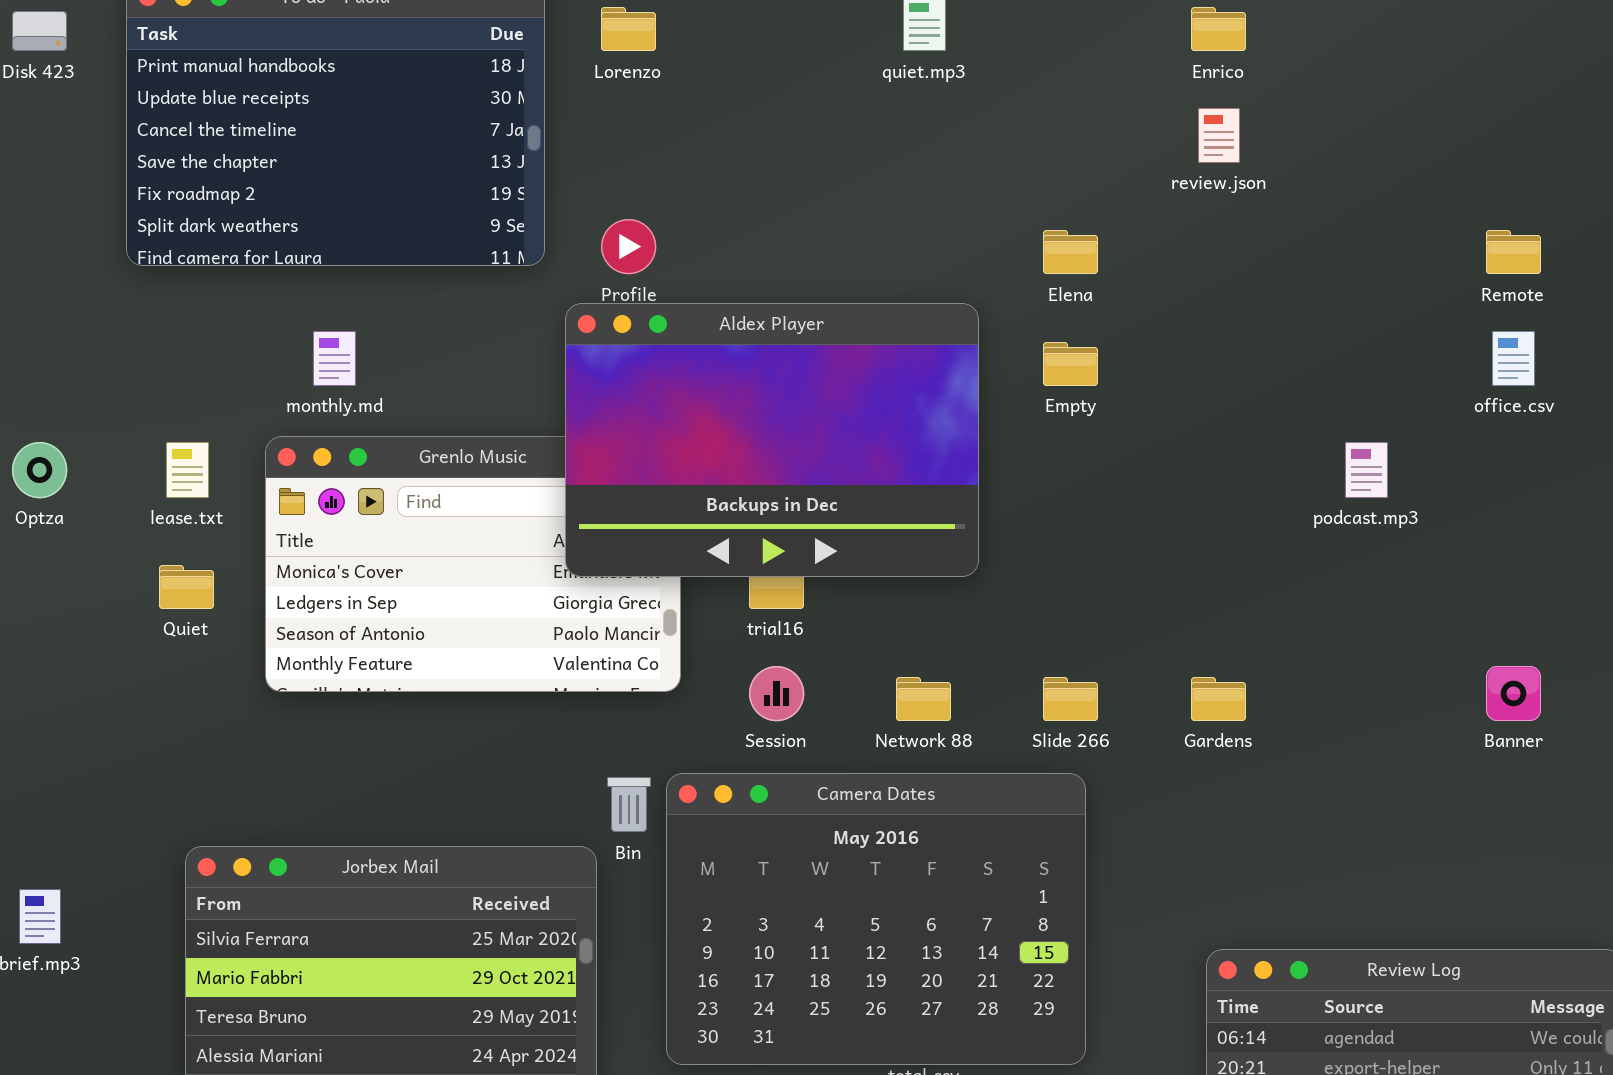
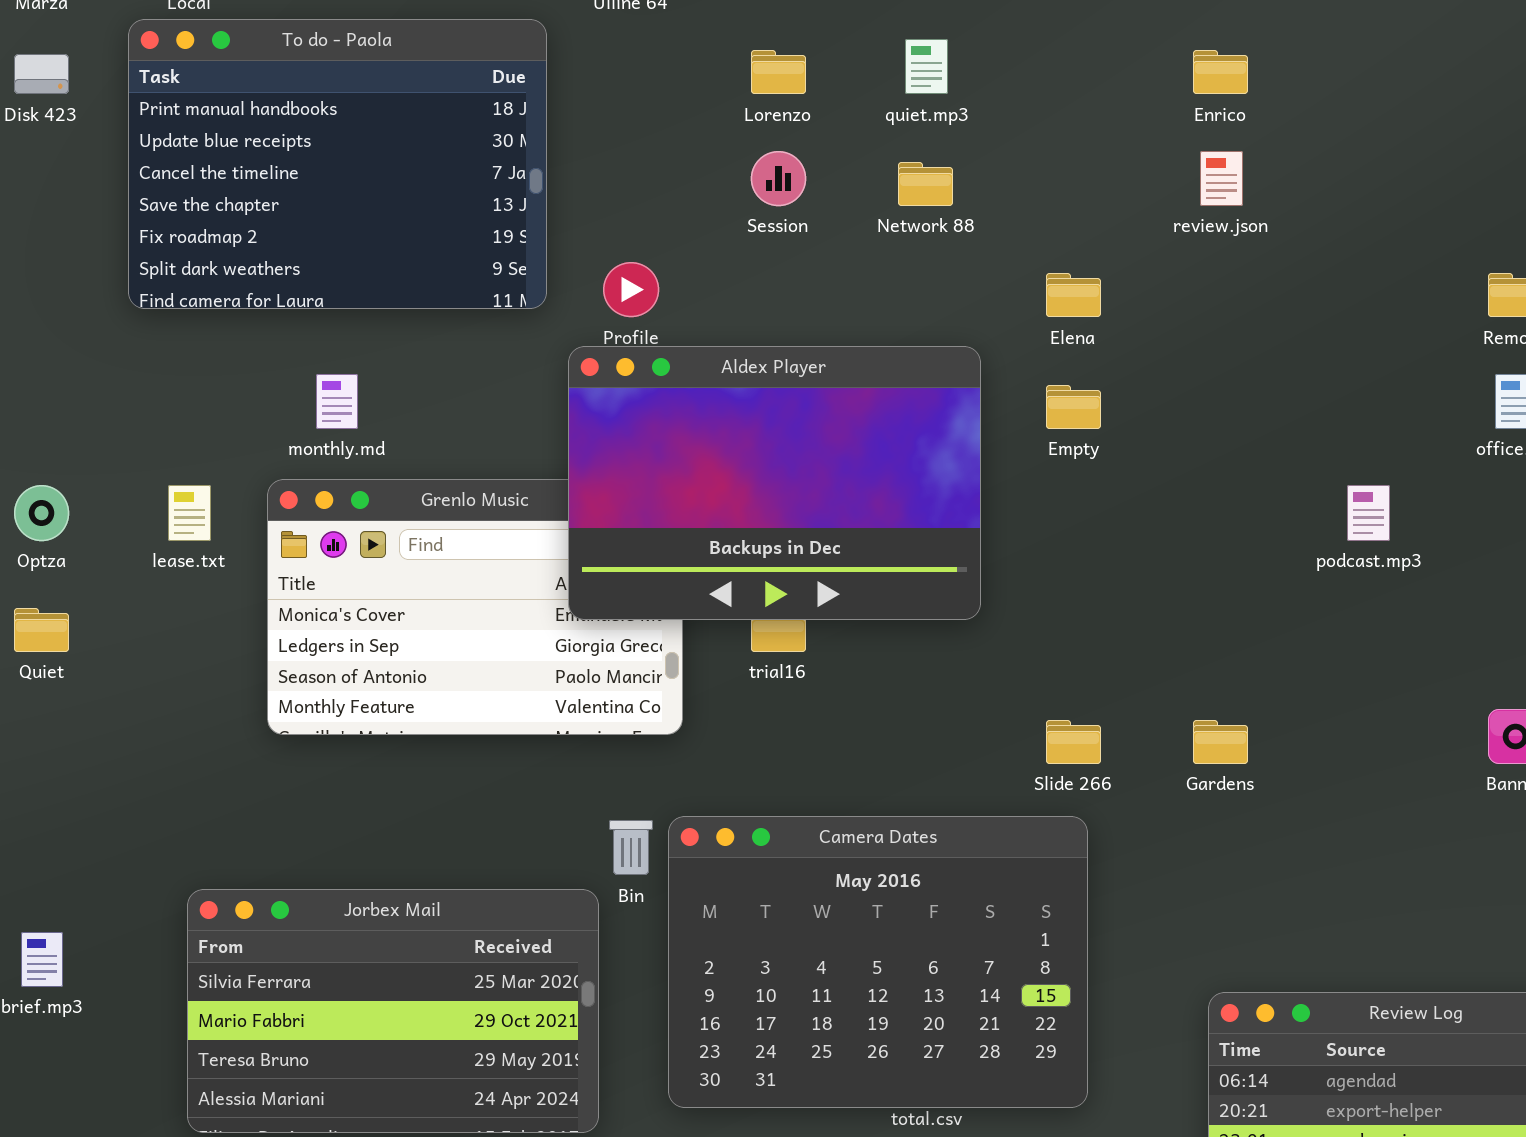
Lorenzo: [601,7,656,51] -> [751,50,806,94], moved
Quiet: [159,565,214,609] -> [14,608,69,652], moved
Session: [749,666,804,721] -> [751,151,806,206], moved
Network 88: [896,677,951,721] -> [898,162,953,206], moved

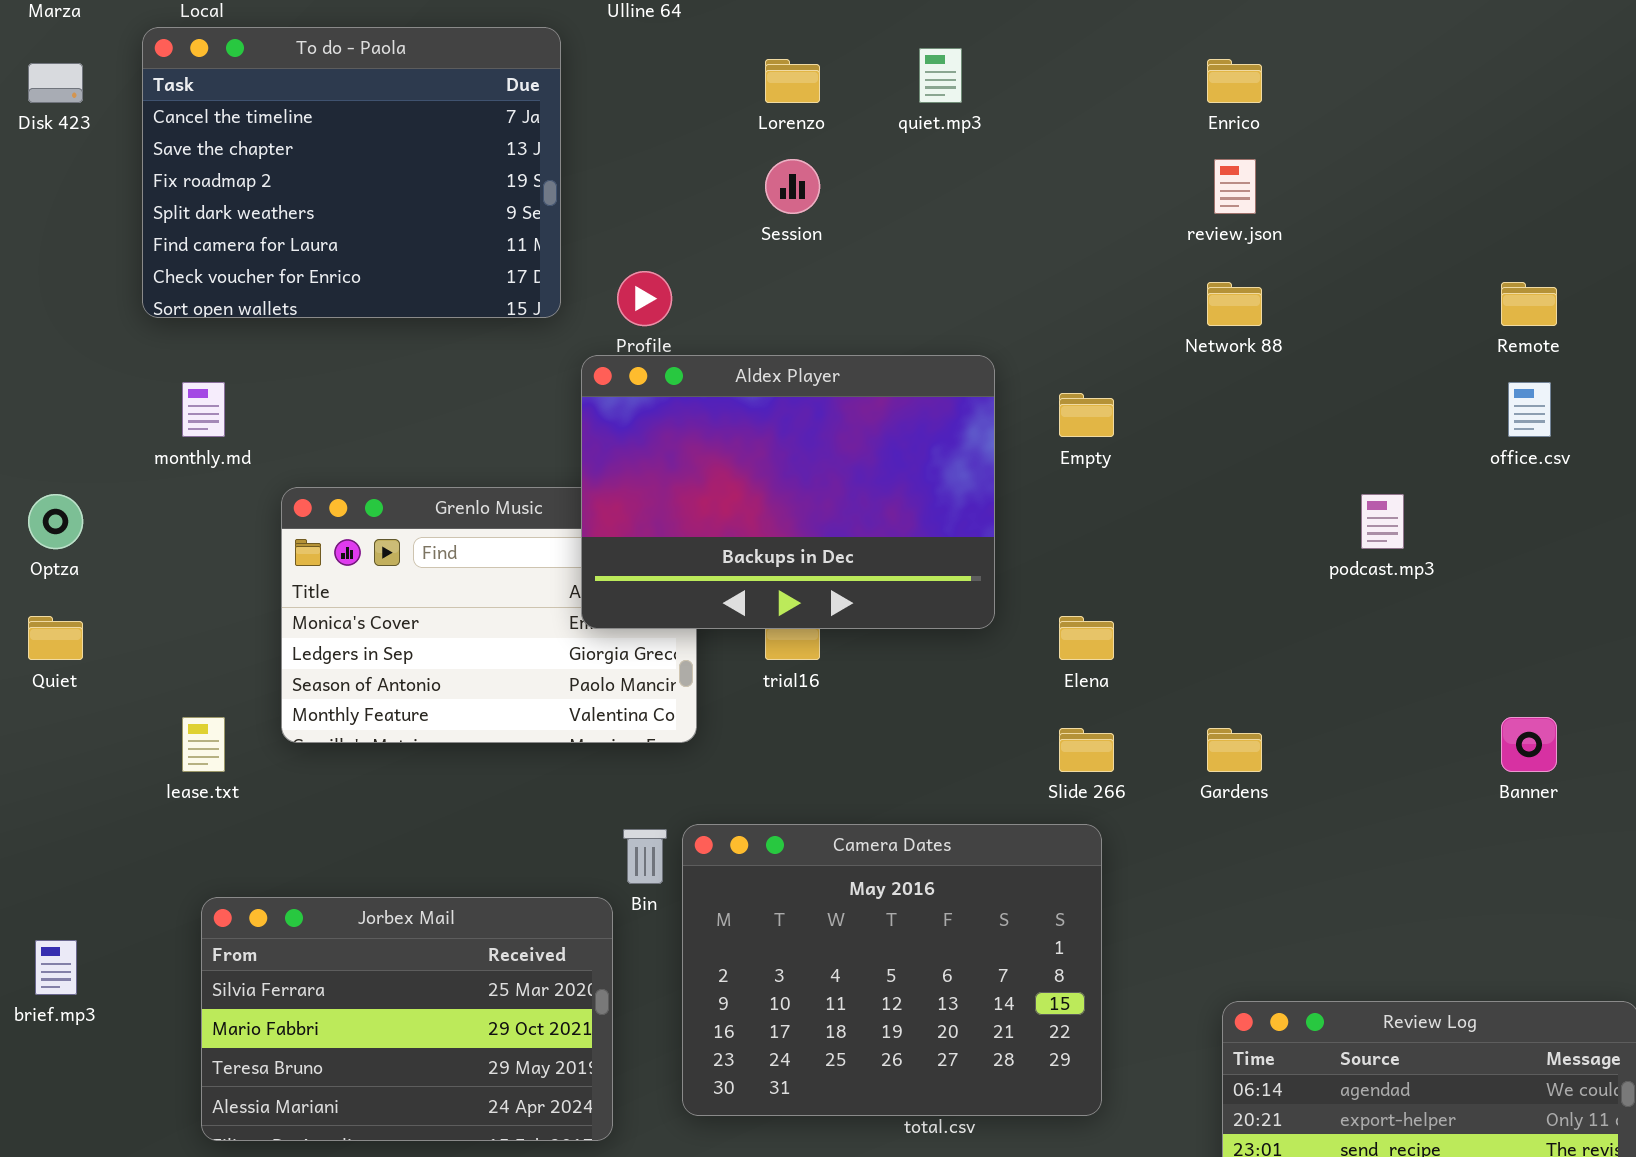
To do - Paola: [128,19,547,309] -> [142,27,561,318], scrolled down 2 rows
Network 88: [898,162,953,206] -> [1207,282,1262,326], moved
Elena: [1046,273,1101,317] -> [1059,616,1114,660], moved
monthly.md: [316,374,358,429] -> [182,382,225,437], moved
lease.txt: [168,485,211,541] -> [182,717,225,772], moved

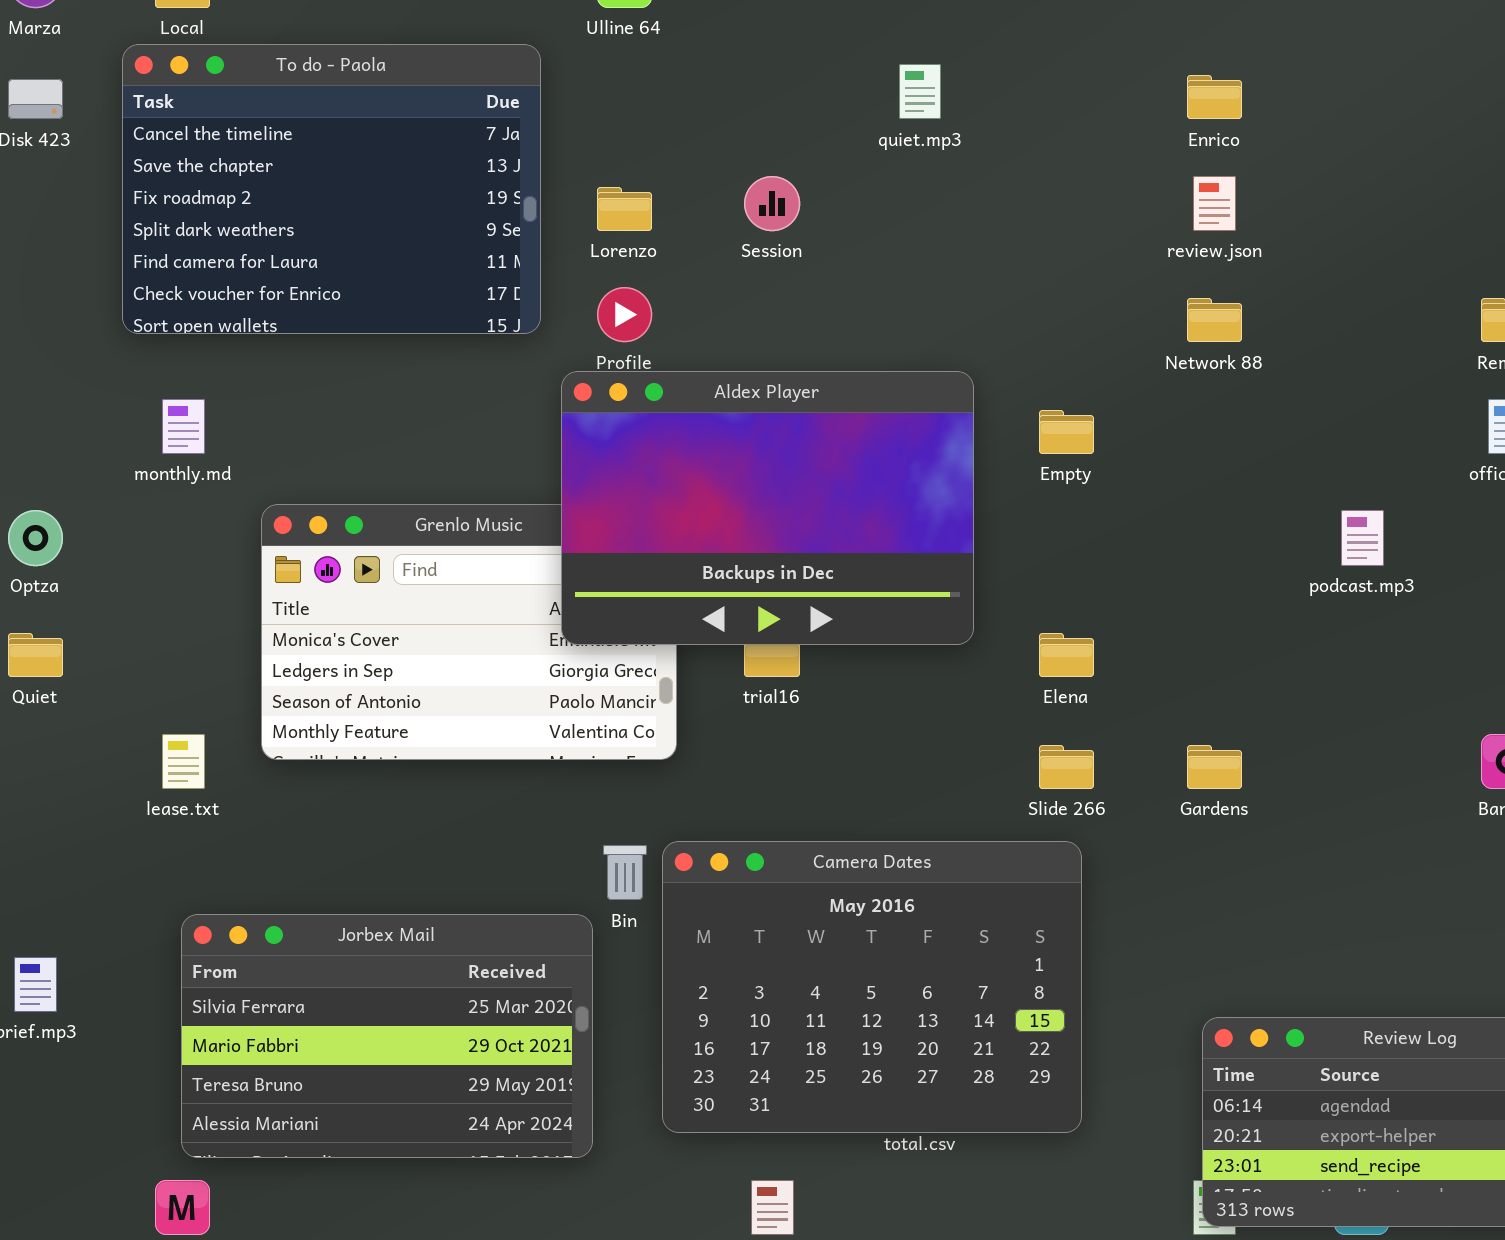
Lorenzo: [765,59,820,103] -> [597,187,652,231], moved

